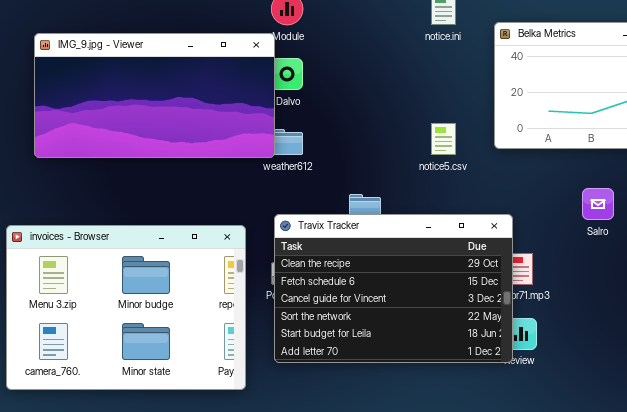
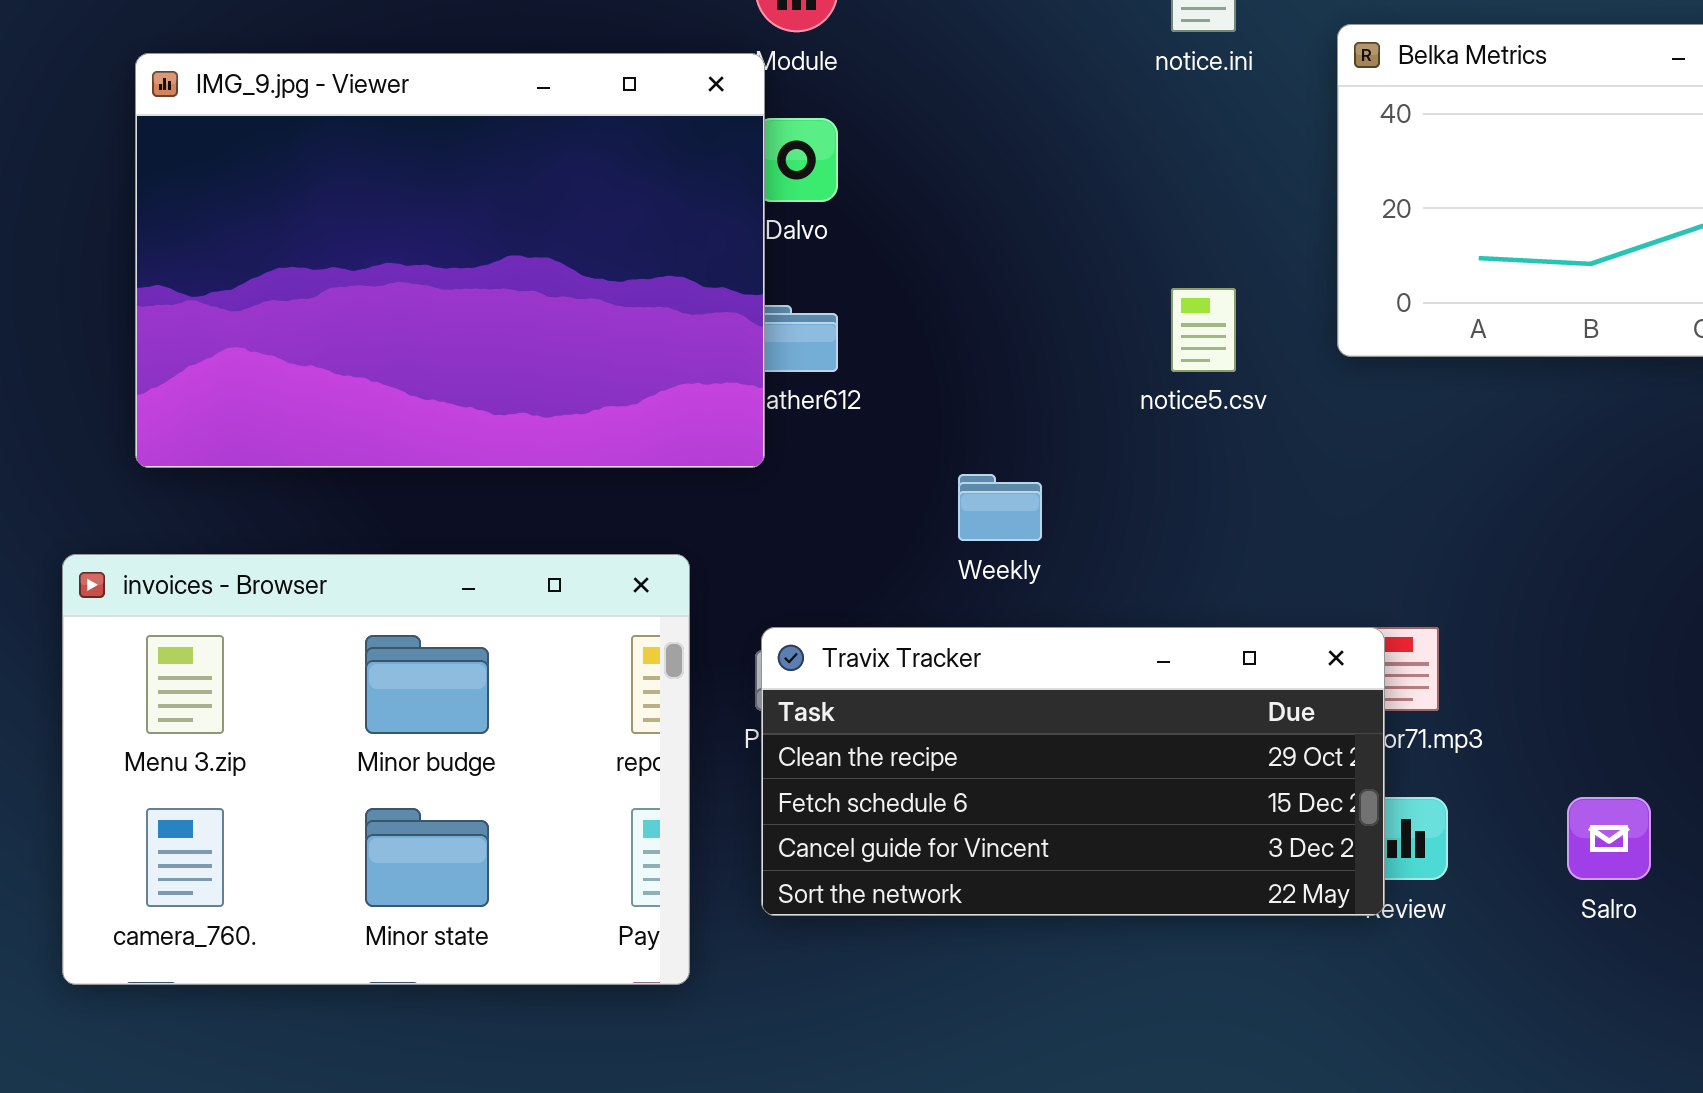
IMG_9.jpg - Viewer: [34,33,275,158] -> [135,53,765,468], resized
Salro: [582,188,614,220] -> [1567,797,1651,880], moved
Travix Tracker: [274,214,513,363] -> [761,627,1385,916], resized

